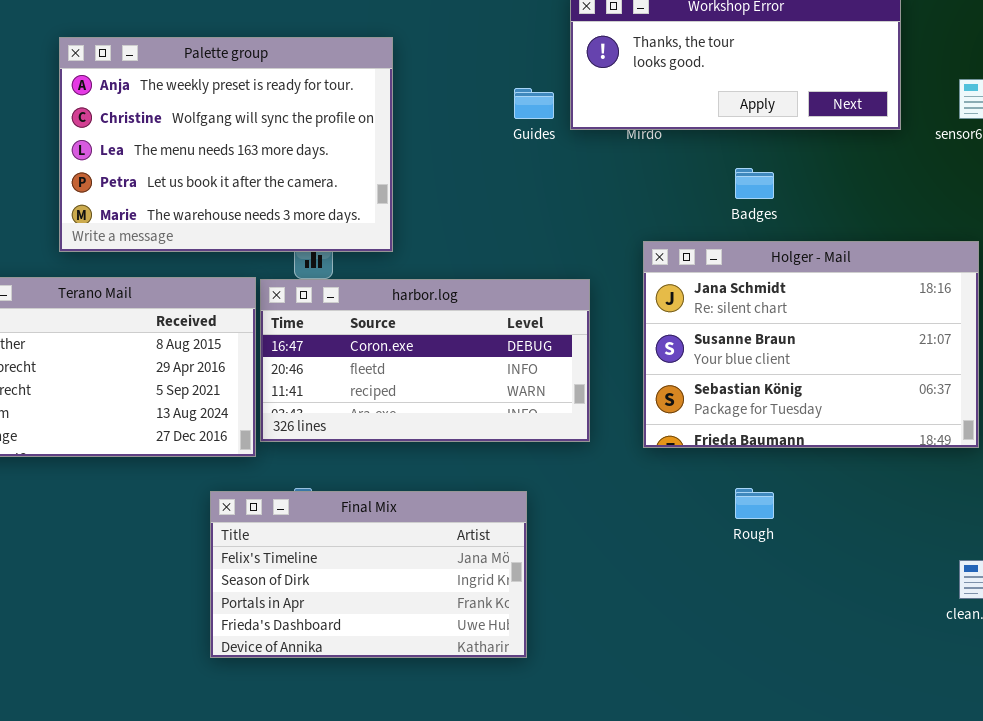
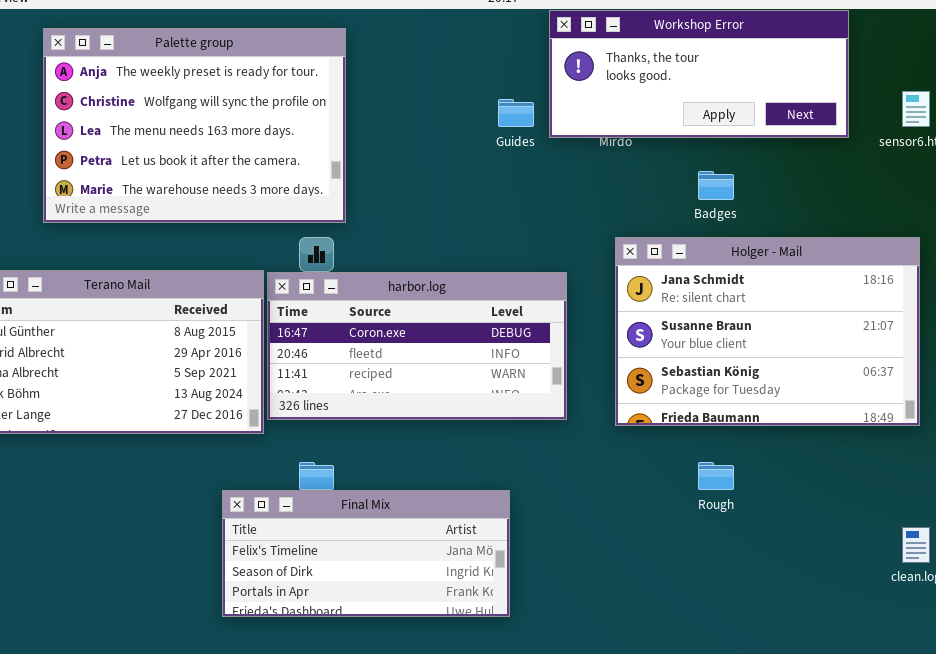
Palette group: [59,37,393,252] -> [43,28,346,223], moved
Final Mix: [210,491,527,658] -> [222,490,510,617], resized

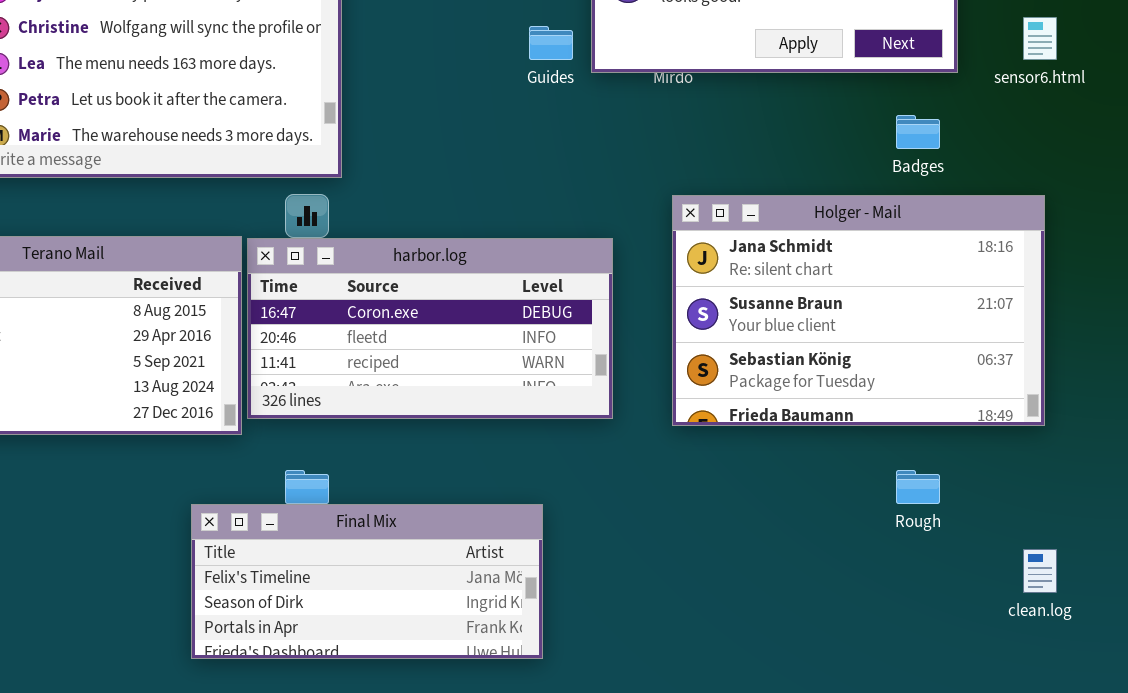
Badges: [698,171,734,200] -> [896,115,940,149], moved
Rough: [698,462,734,490] -> [896,470,940,504], moved

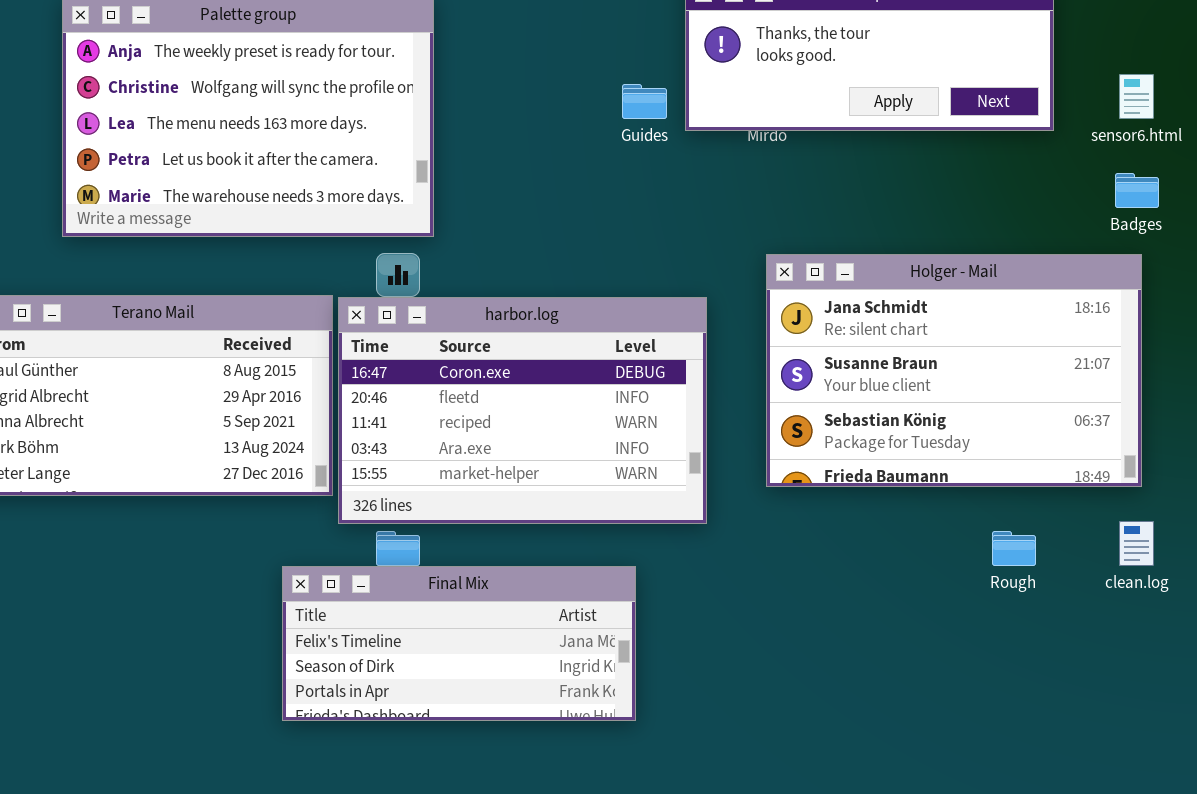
Badges: [896,115,940,149] -> [1115,173,1159,208], moved
harbor.log: [247,238,613,419] -> [338,297,707,524], resized
clean.log: [1023,549,1057,593] -> [1119,521,1154,566], moved

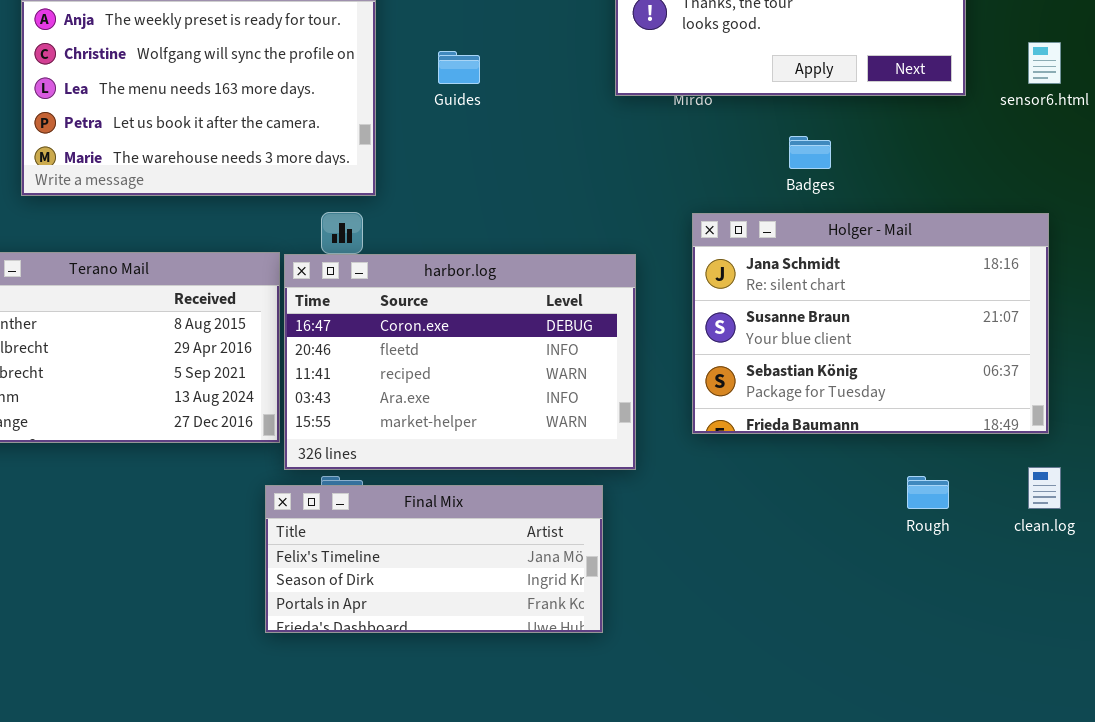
Guides: [622,84,667,119] -> [438,51,480,84], moved
Badges: [1115,173,1159,208] -> [789,136,831,169], moved
Final Mix: [282,566,636,721] -> [265,485,603,633], moved

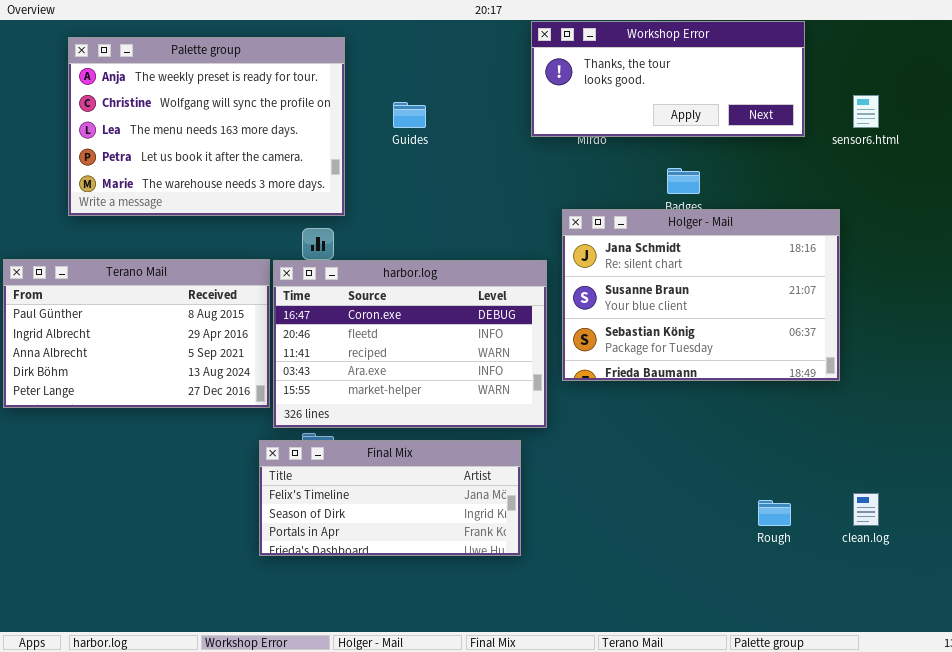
Holger - Mail: [692,213,1049,434] -> [562,209,840,381], moved
clean.log: [1028,467,1061,509] -> [853,493,879,526], moved
Rough: [907,476,949,509] -> [758,500,791,526], moved

